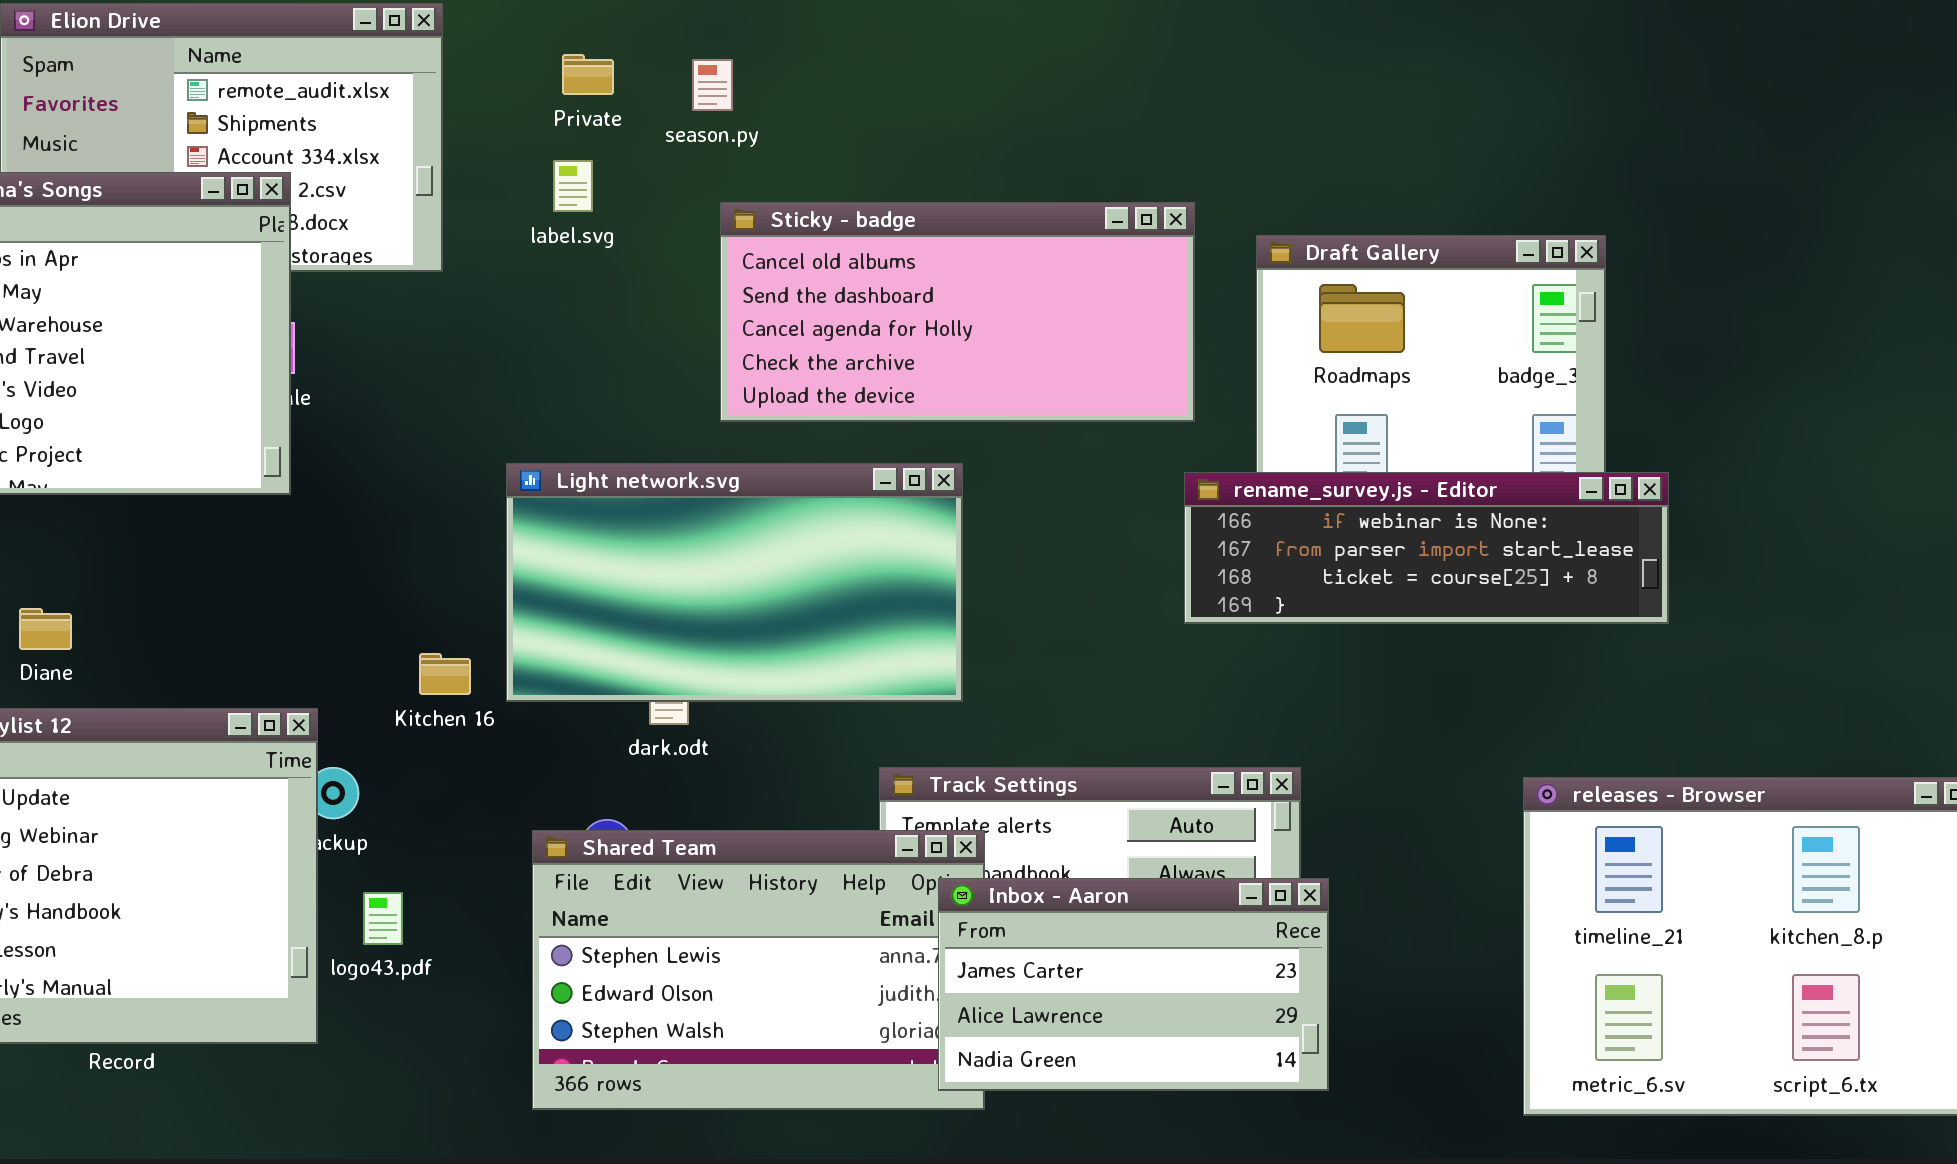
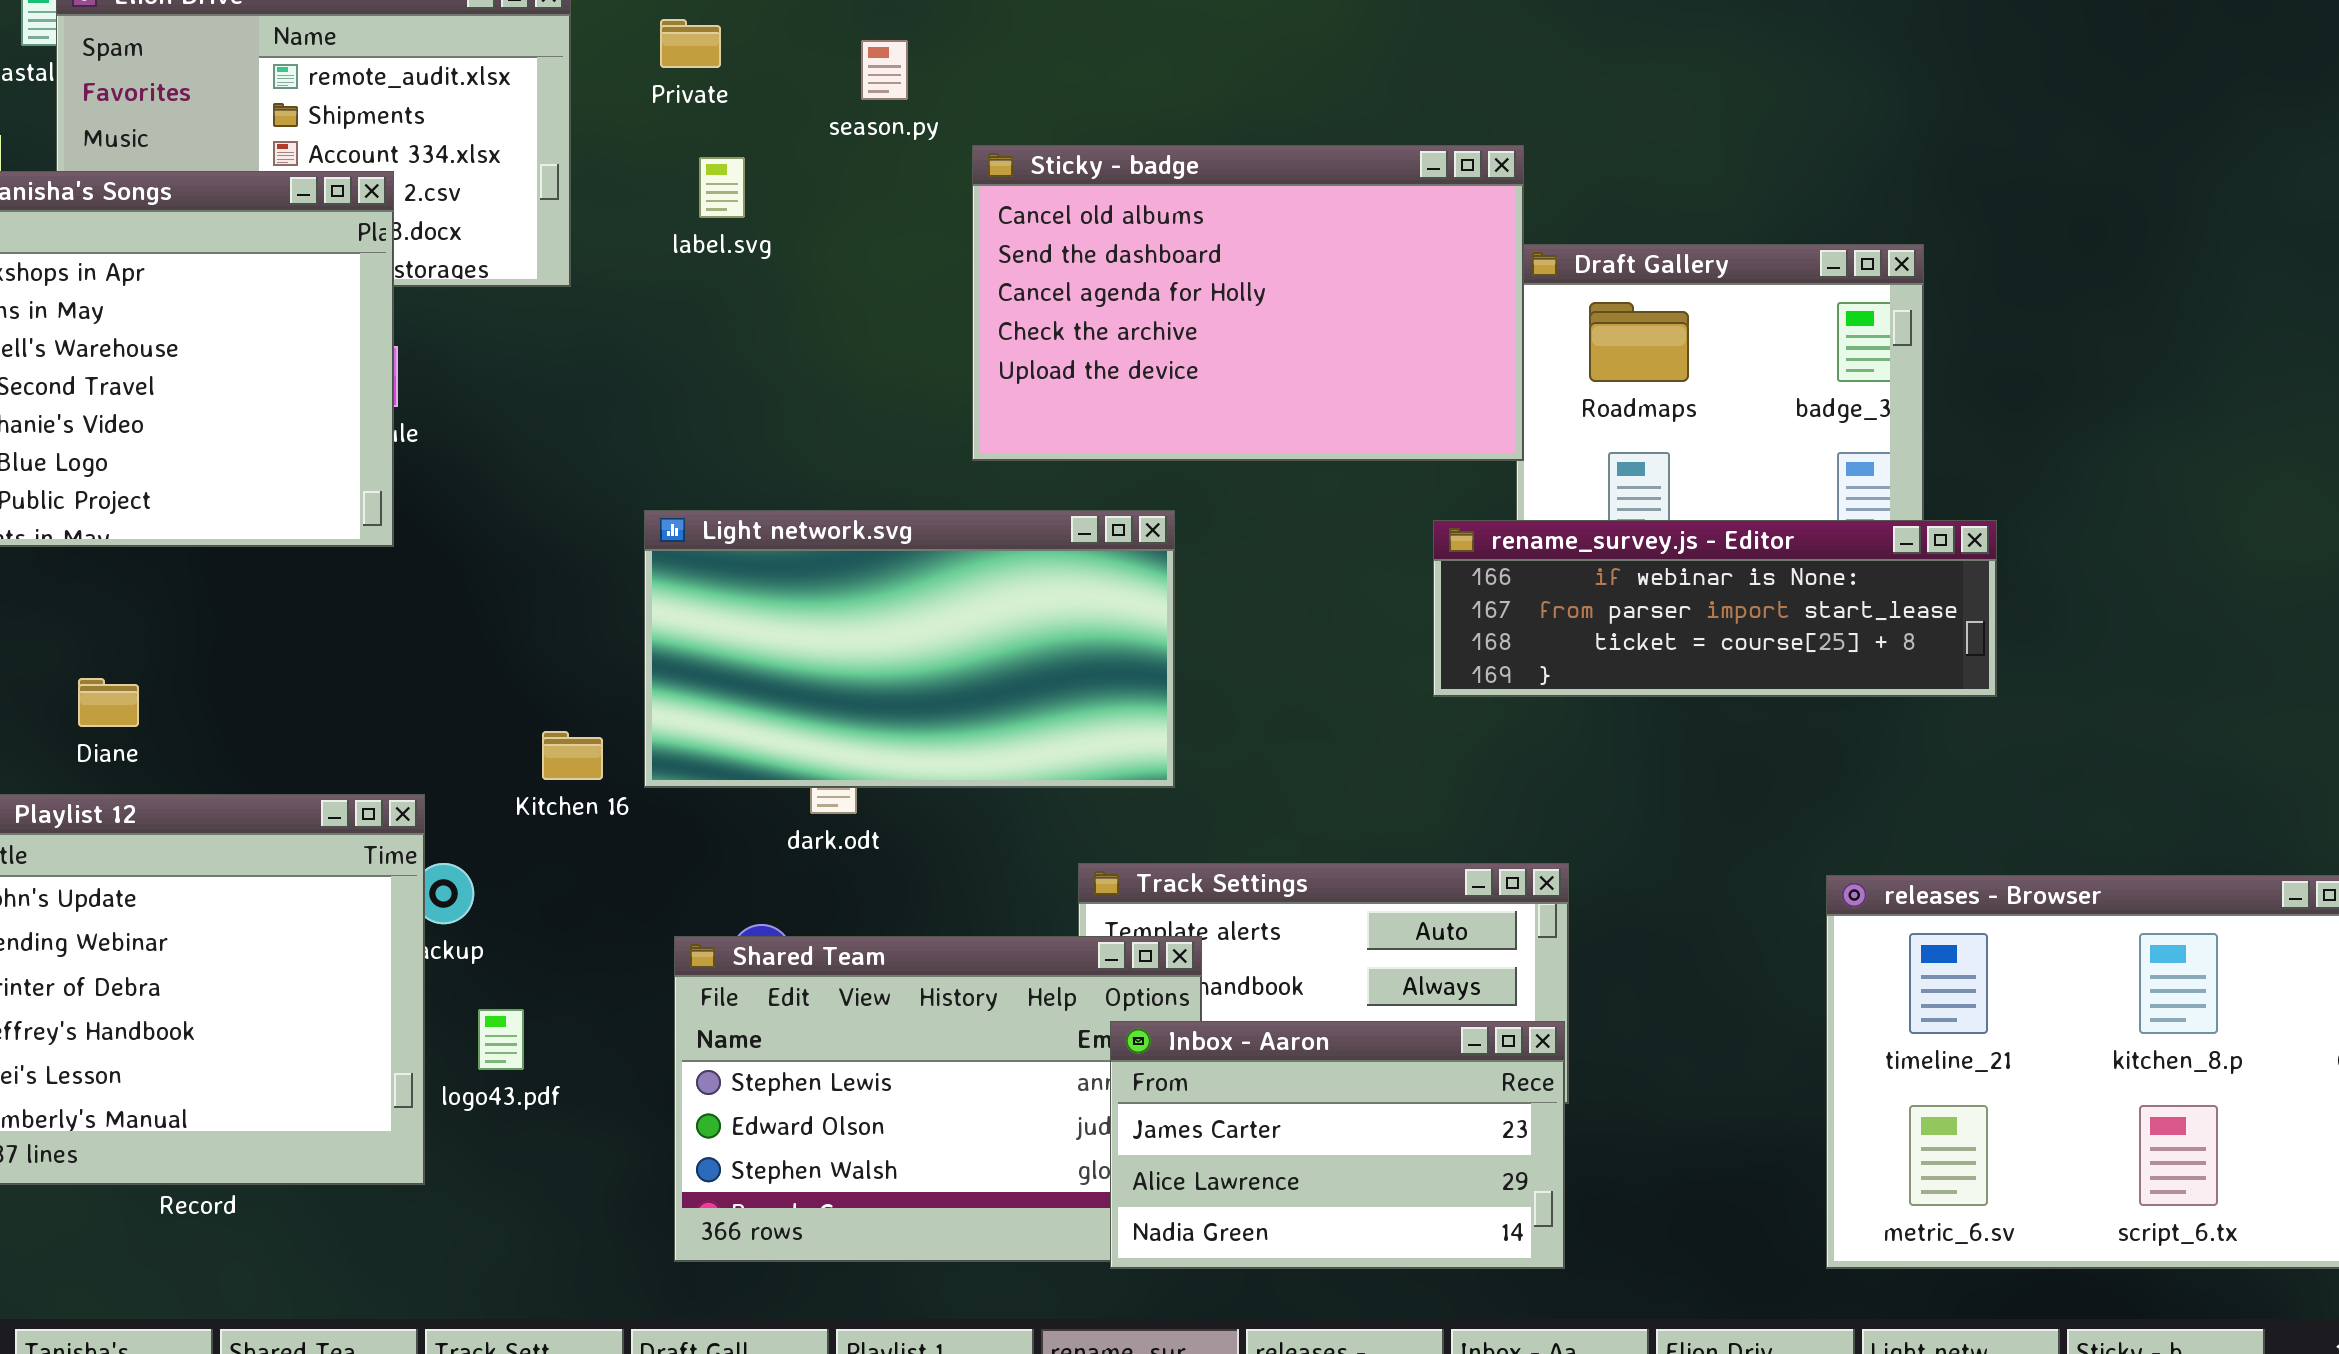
Private: [562,54,614,95] -> [660,19,721,68], moved
Sticky - badge: [720,202,1195,422] -> [972,145,1524,461], moved, resized
Inbox - Aaron: [938,878,1329,1091] -> [1110,1021,1565,1269], moved

